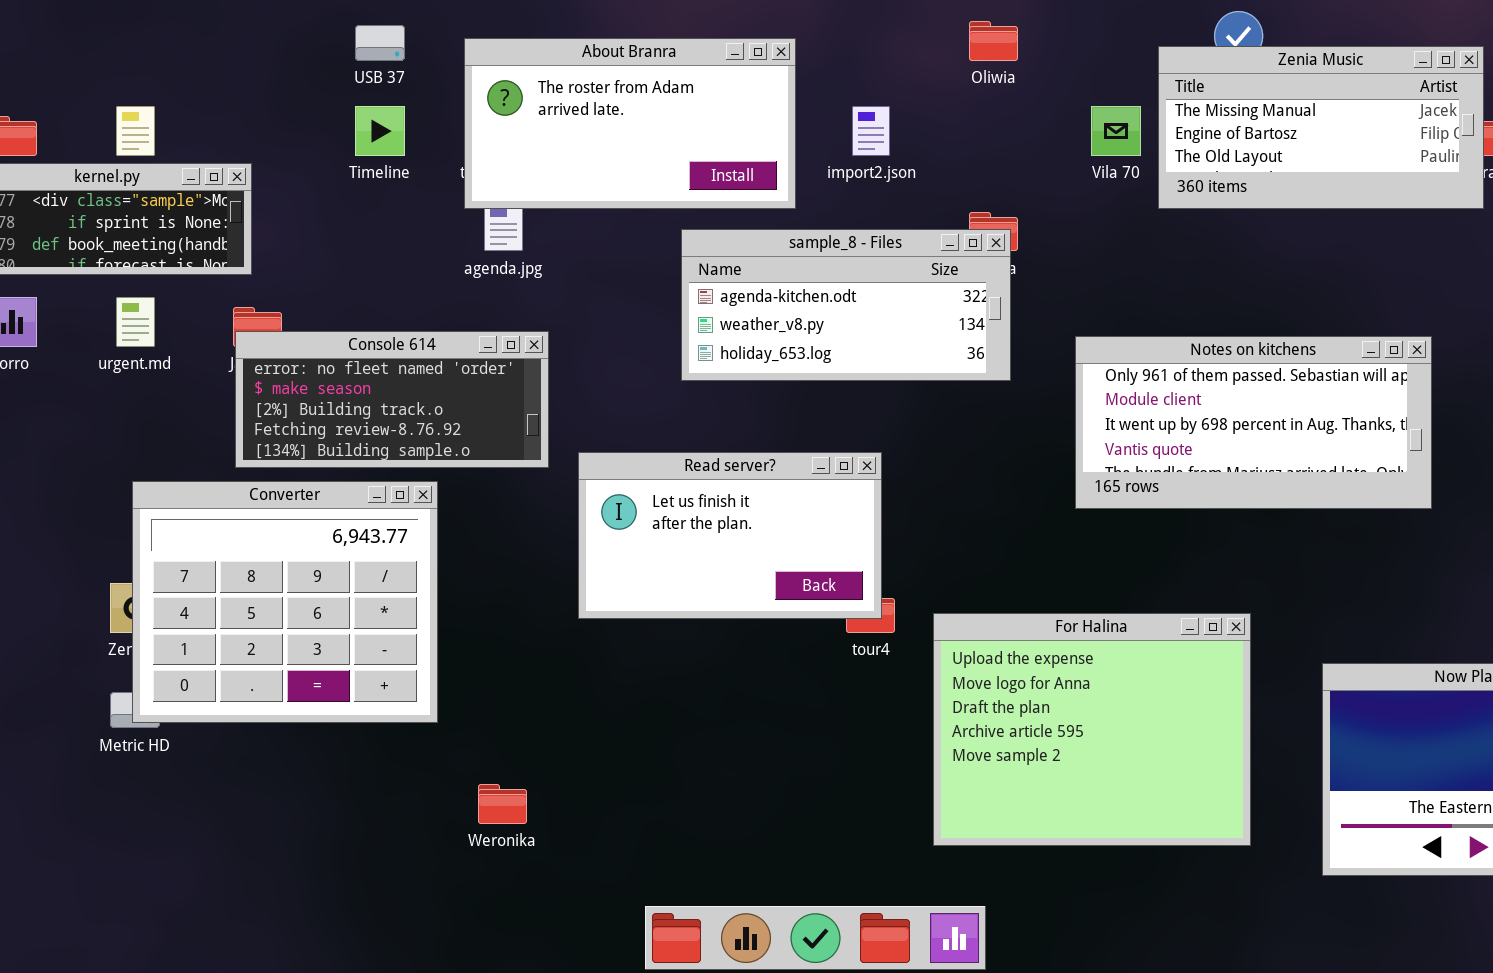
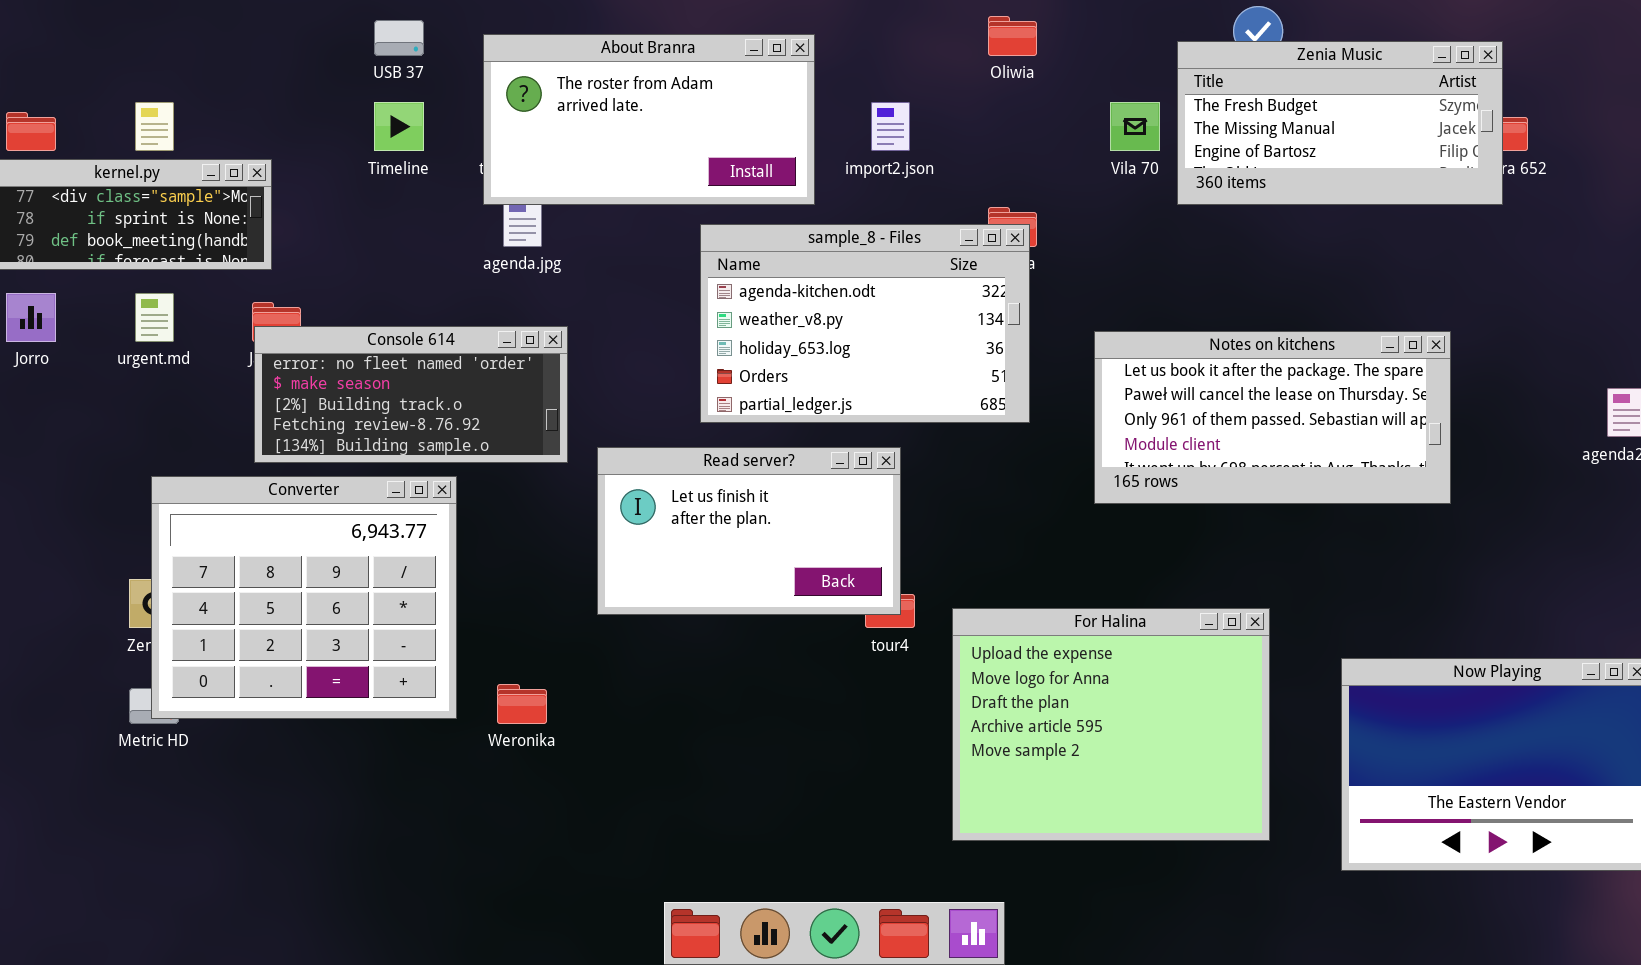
Zenia Music: [1158,46,1484,209] -> [1177,41,1503,205], scrolled up 1 row
sample_8 - Files: [681,229,1011,381] -> [700,224,1030,423], resized
Notes on kitchens: [1075,336,1432,509] -> [1094,331,1451,504], scrolled up 2 rows
Weronika: [478,784,527,824] -> [497,684,547,724], moved

